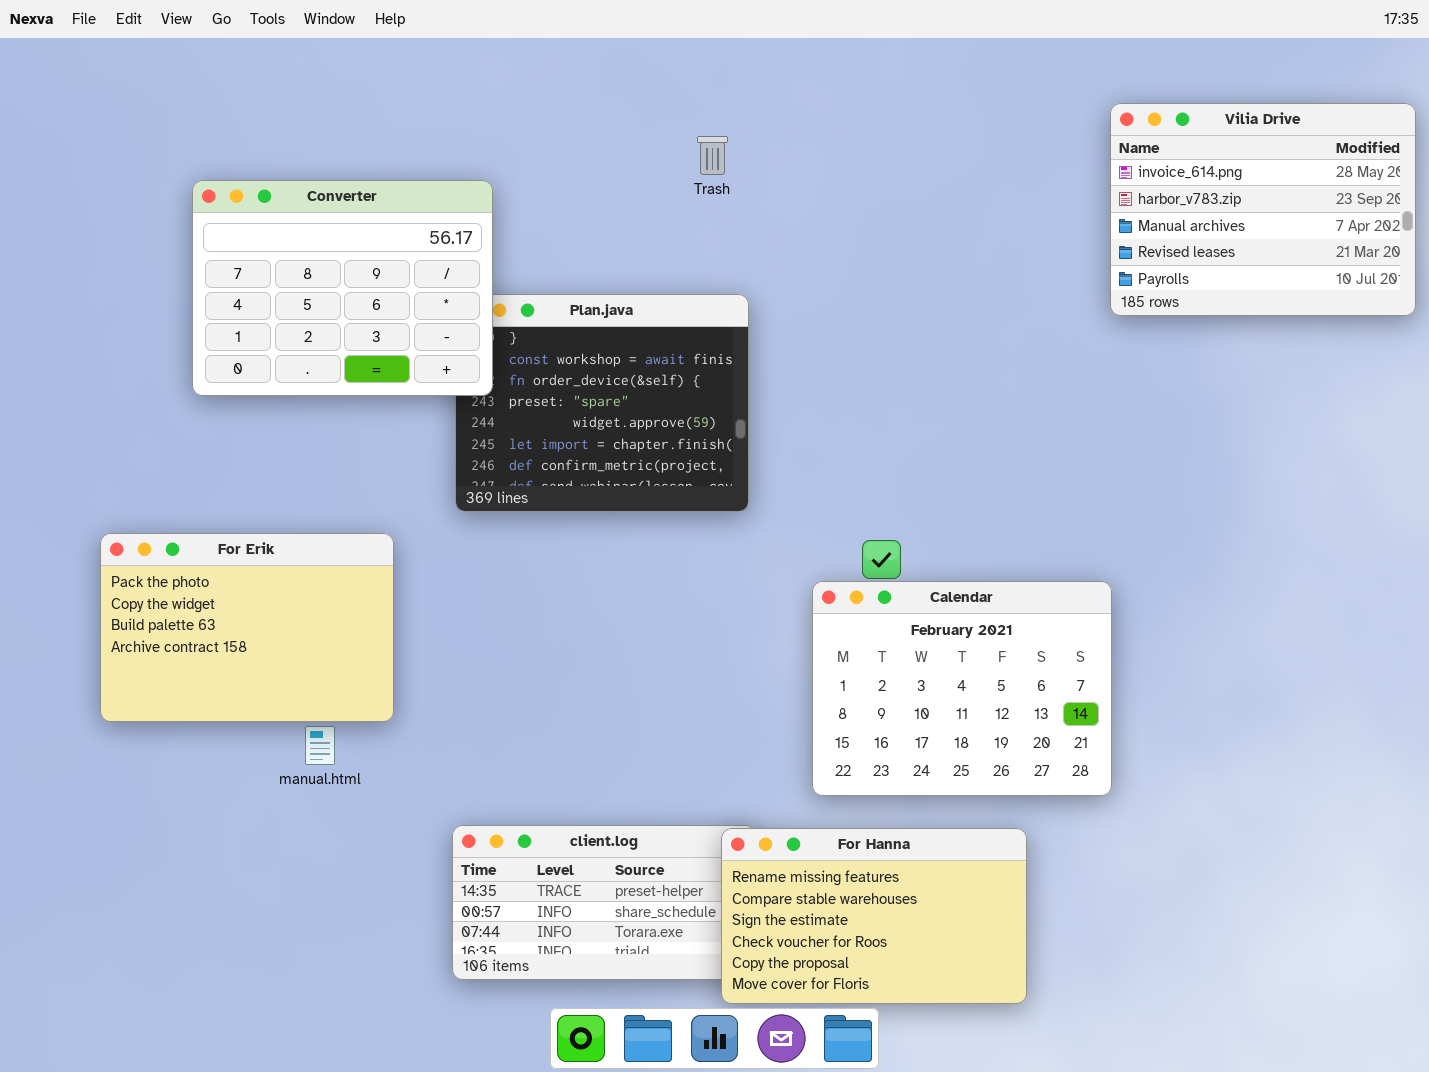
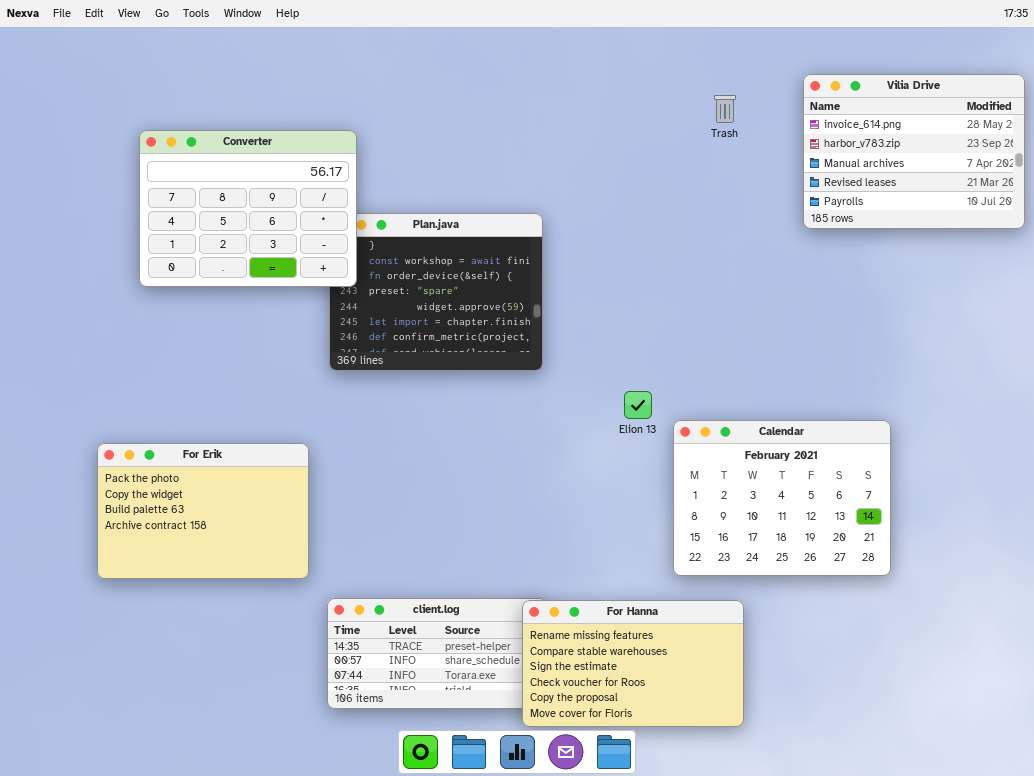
Trash: [697,136,728,175] -> [714,95,736,123], moved
For Erik: [100,533,394,722] -> [97,443,309,579], moved
Calendar: [812,581,1112,796] -> [673,420,891,576], moved

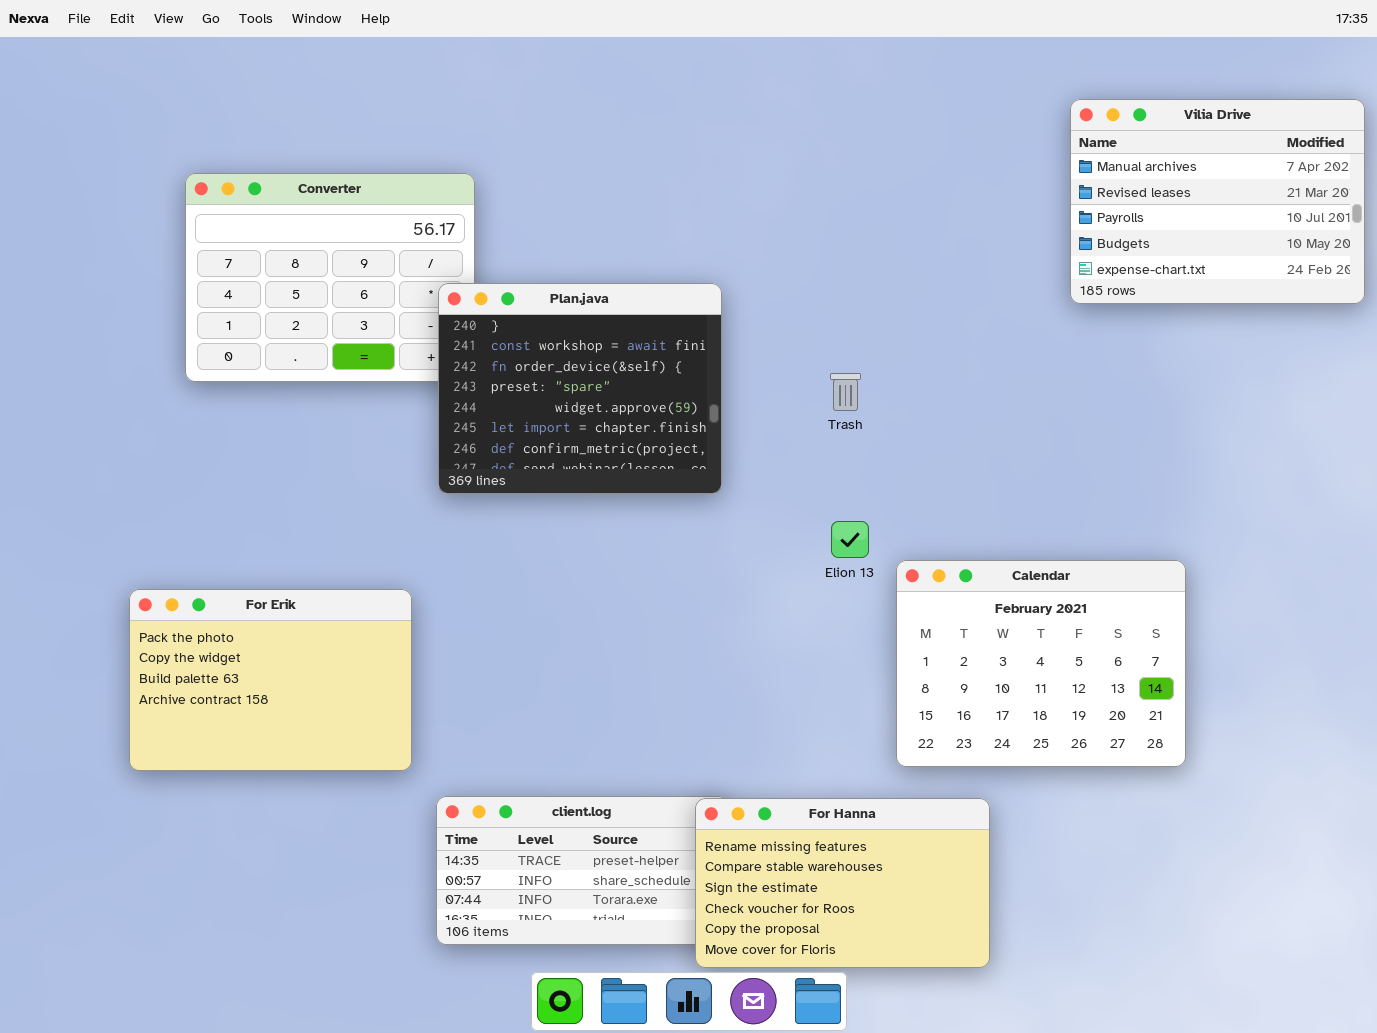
Vilia Drive: [803,74,1025,229] -> [1070,99,1365,304], scrolled down 2 rows
Trash: [714,95,736,123] -> [830,373,861,411], moved
Plan.java: [329,213,543,371] -> [438,283,722,494], raised

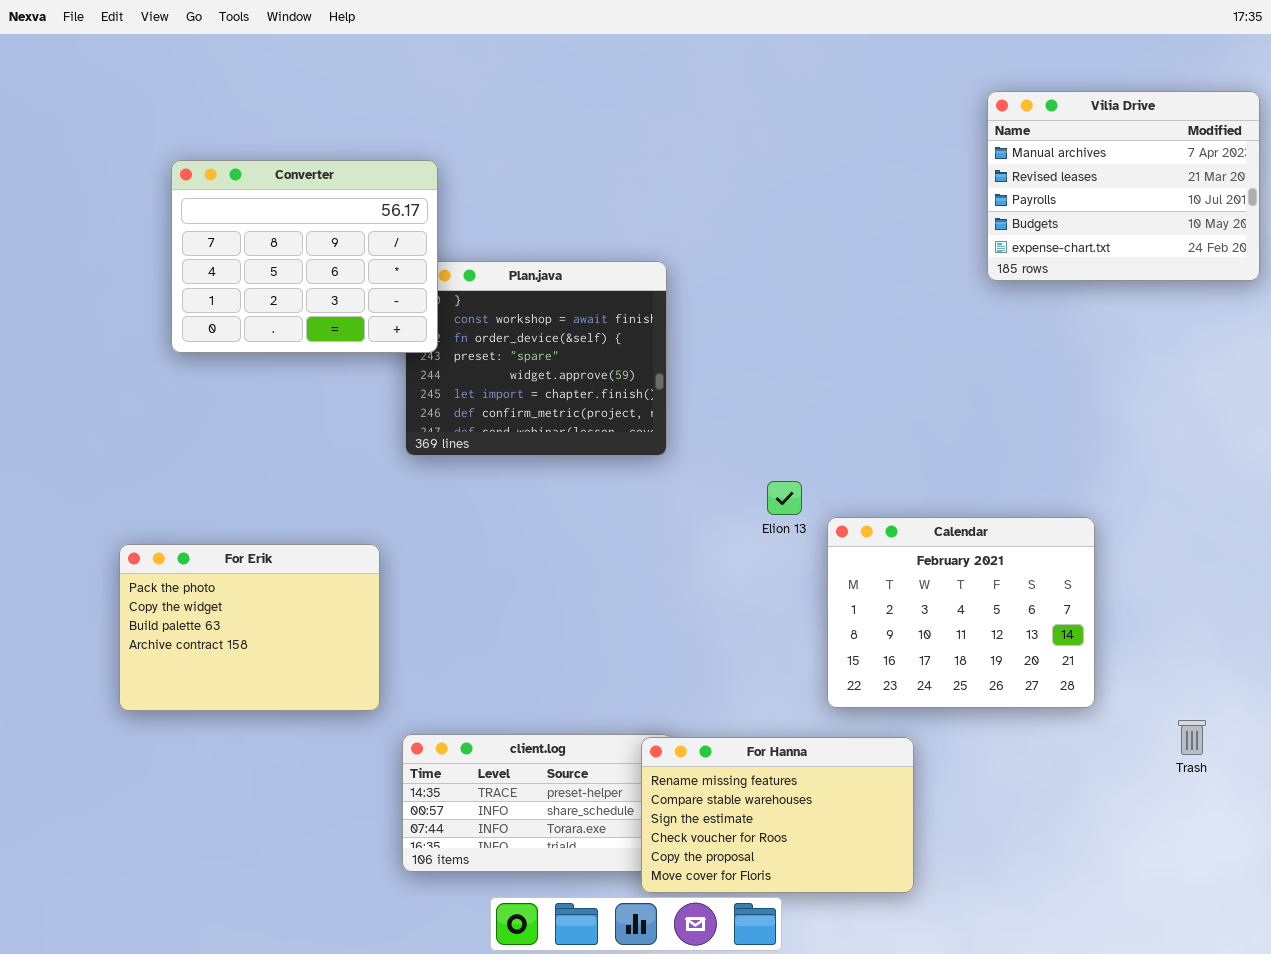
Converter: [185,173,475,382] -> [171,160,438,353], raised
Trash: [830,373,861,411] -> [1178,720,1206,755], moved

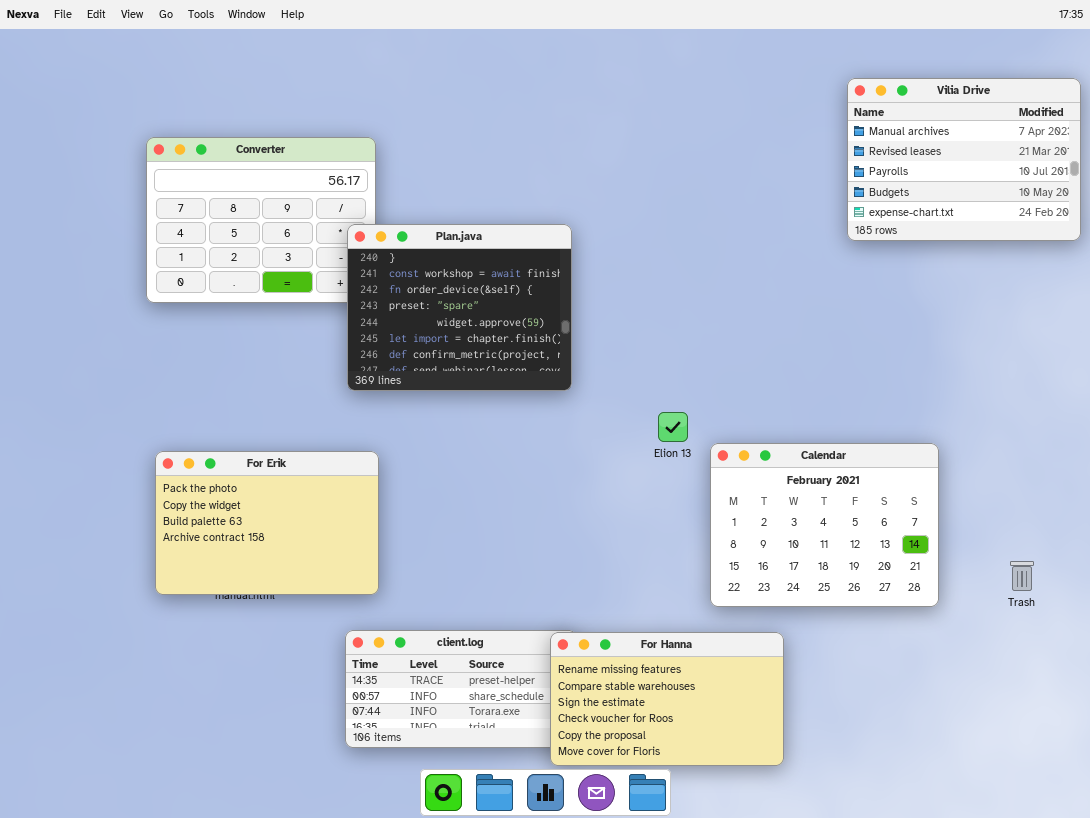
Plan.java: [405,261,667,456] -> [347,224,572,391], raised
For Erik: [119,544,380,711] -> [155,451,379,595], moved
Trash: [1178,720,1206,755] -> [1010,561,1034,591], moved

